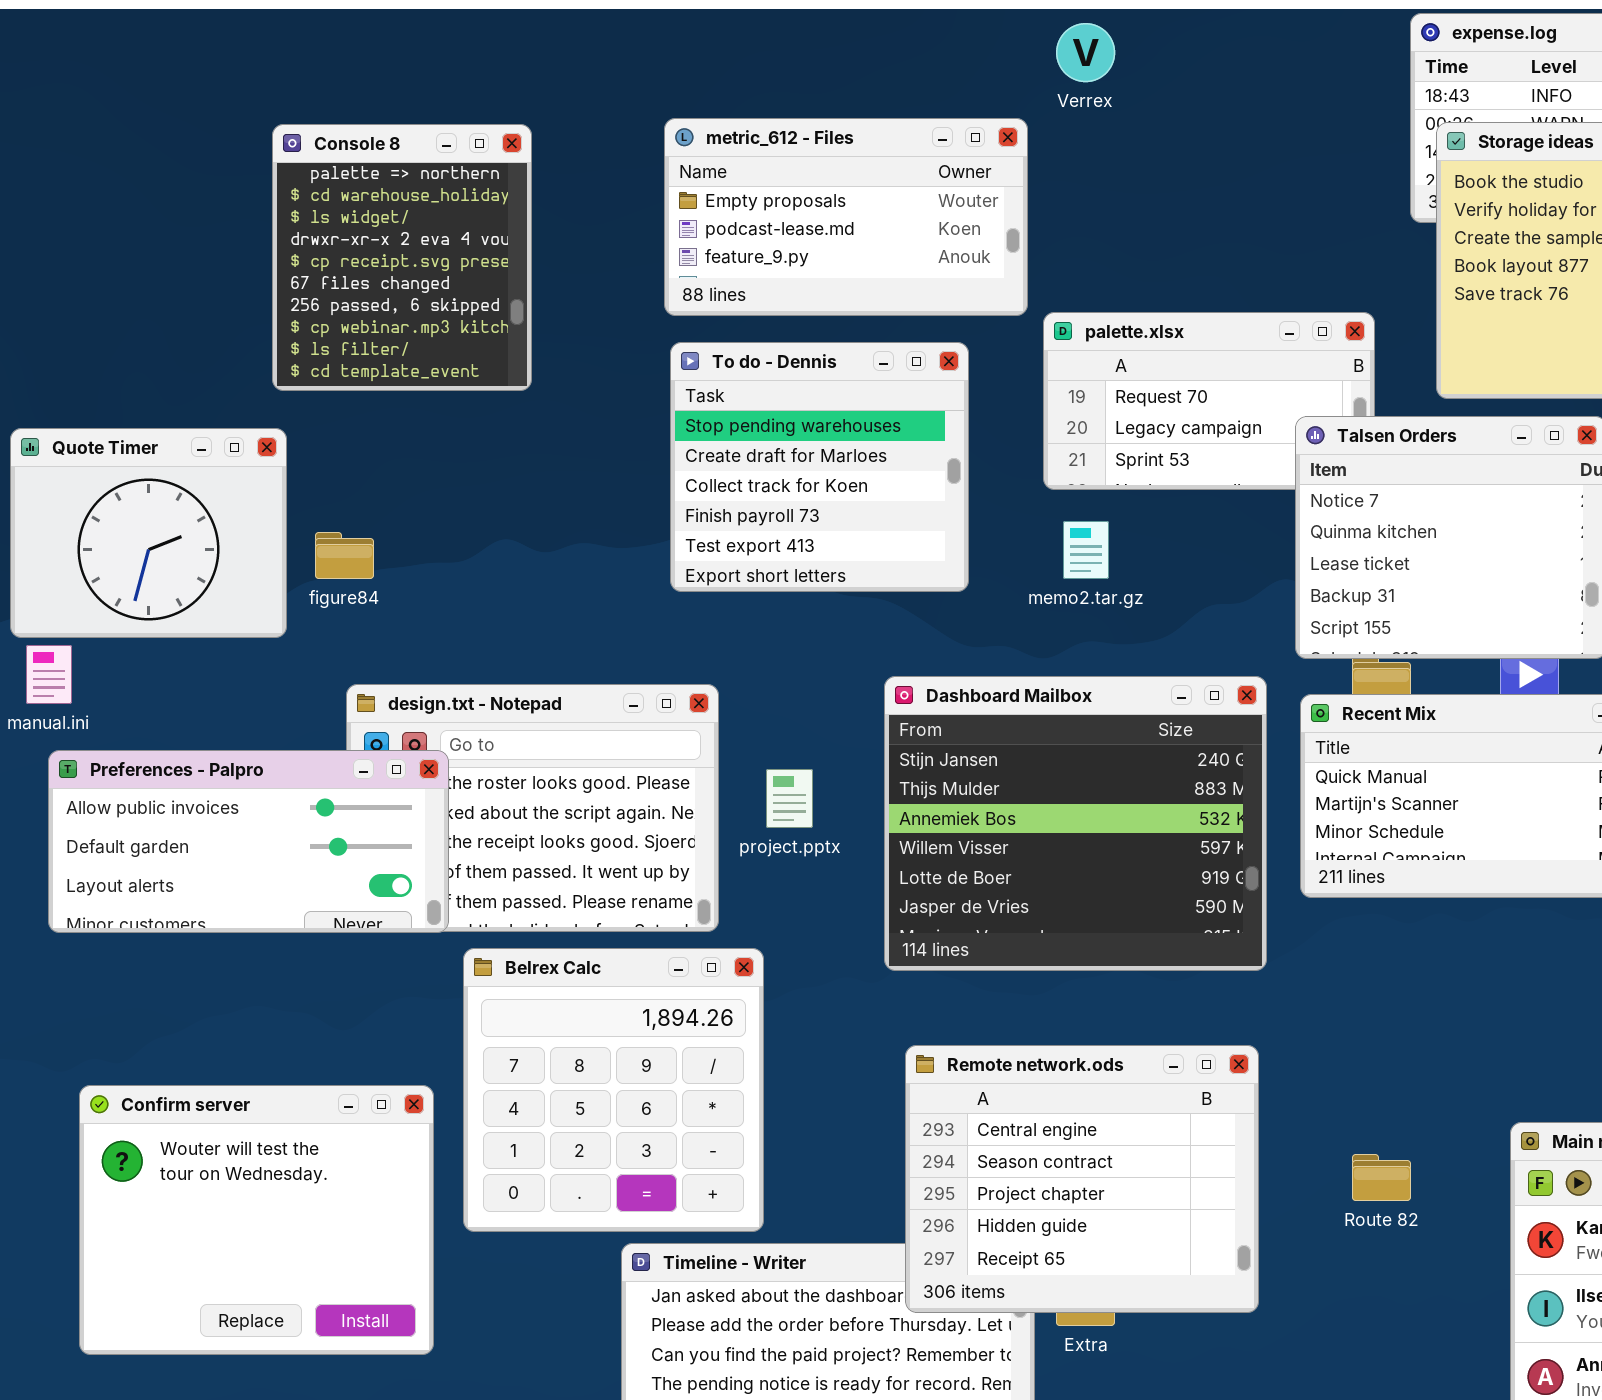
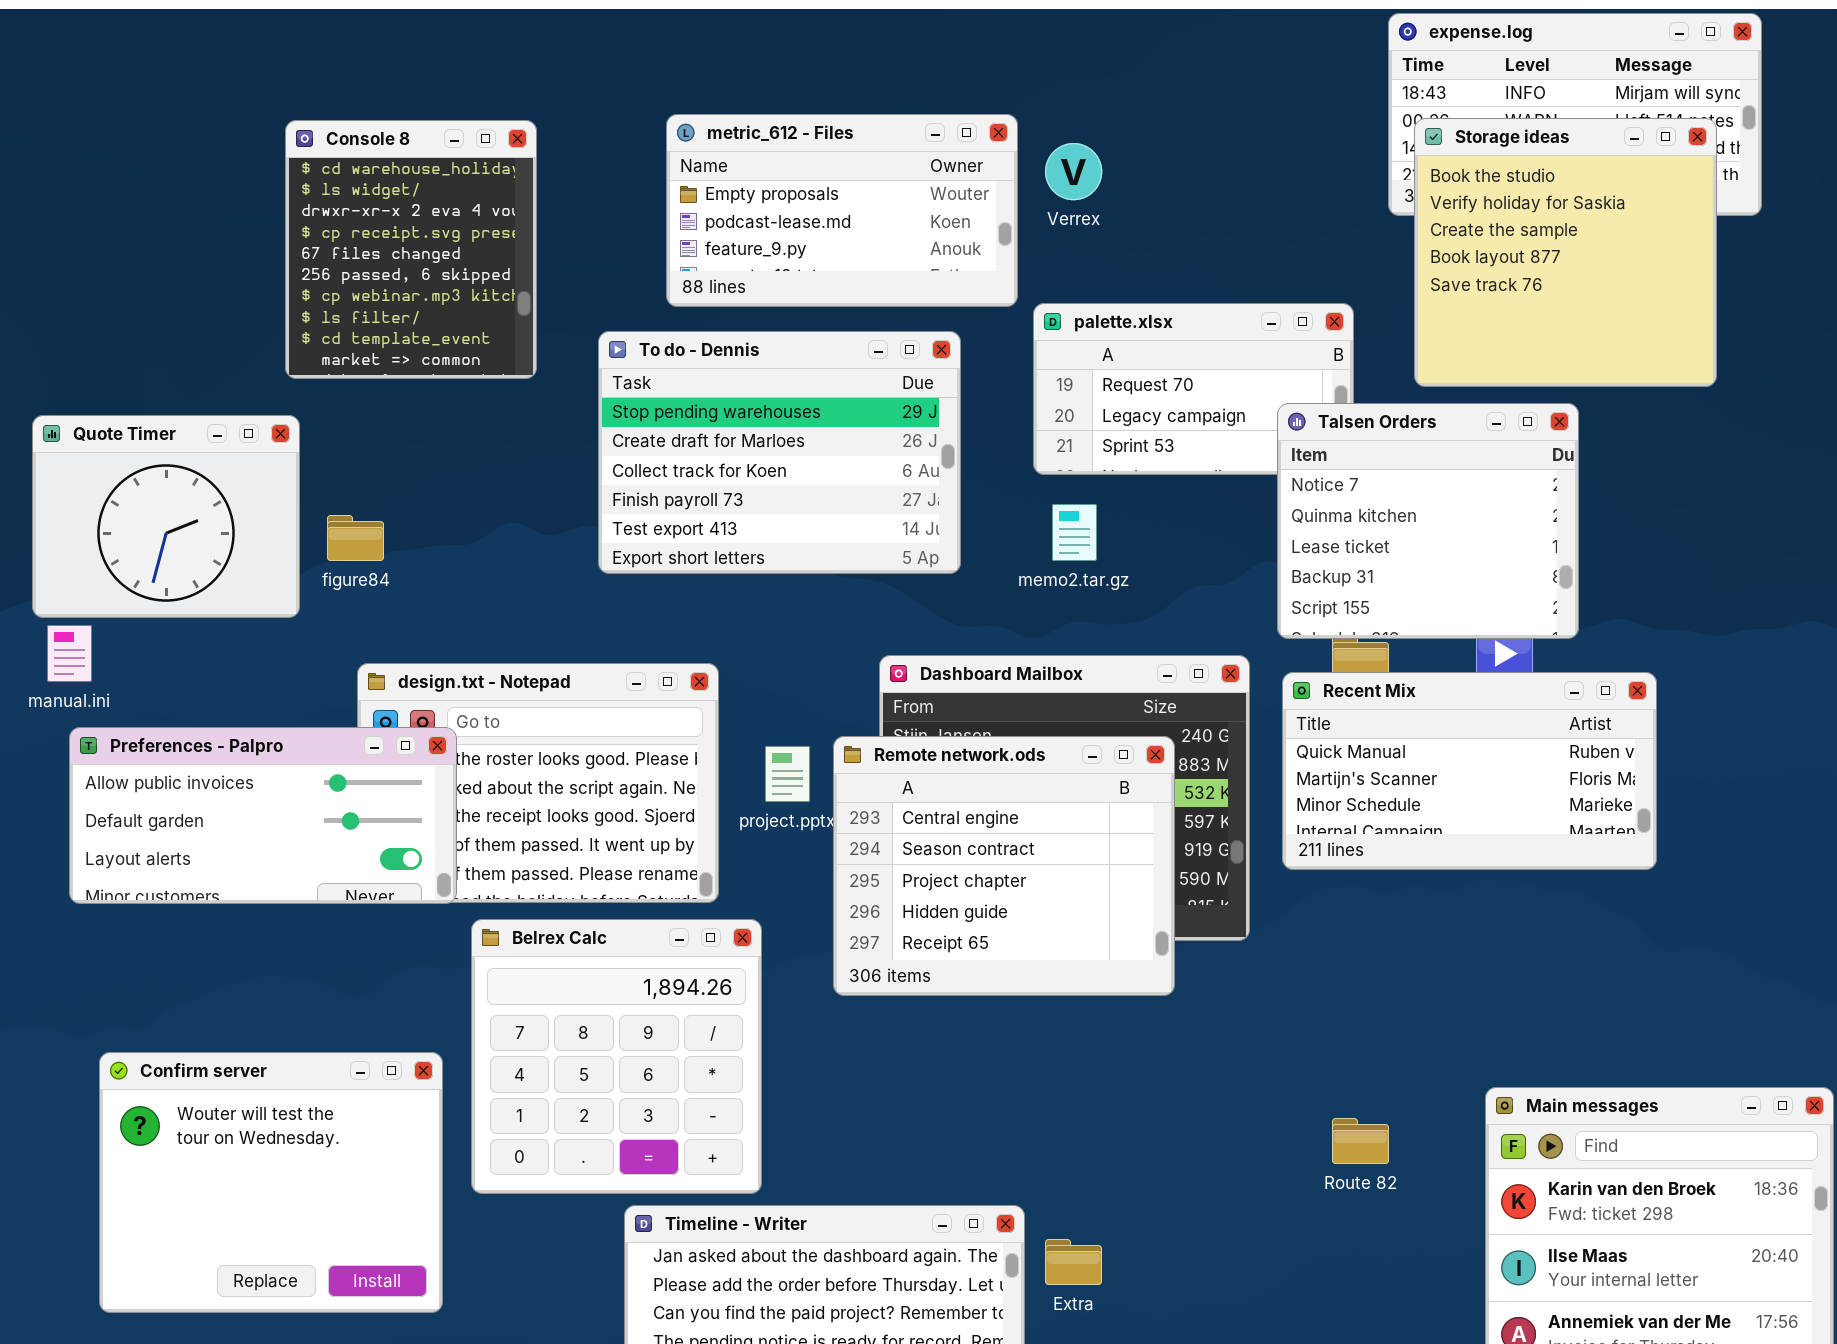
Verrex: [1056,23,1115,82] -> [1045,143,1102,200], moved
Console 8: [272,124,532,391] -> [285,120,537,379], scrolled down 1 row
To do - Dennis: [670,342,969,592] -> [598,331,961,574], resized
Remote network.ods: [905,1045,1259,1313] -> [833,736,1175,996], moved

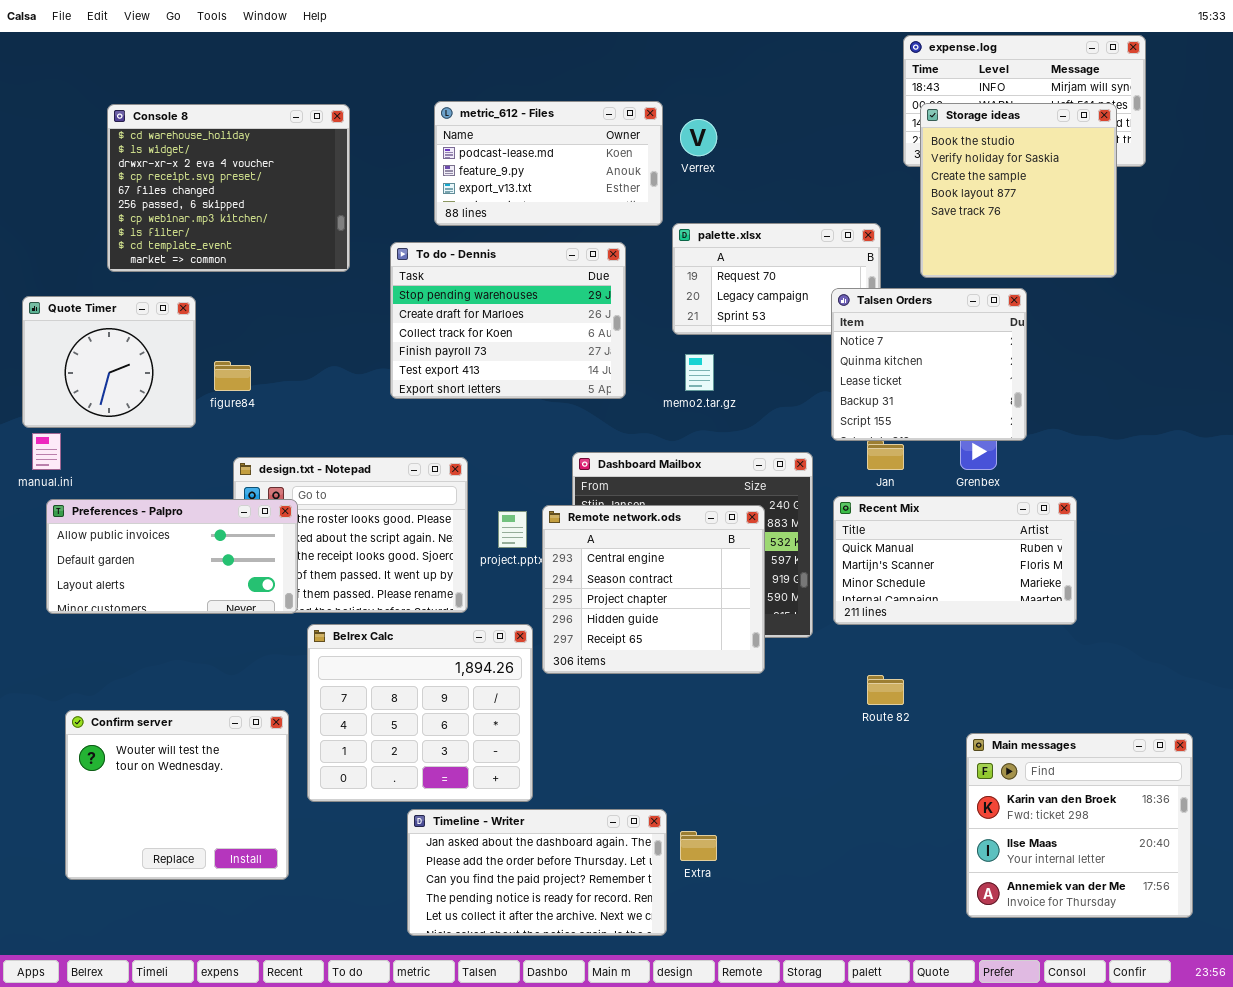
metric_612 - Files: [666,114,1018,307] -> [434,101,663,226], scrolled down 1 row
Console 8: [285,120,537,379] -> [107,104,350,272], resized
Recent Mix: [1282,672,1657,870] -> [833,496,1077,625], moved
Belrex Calc: [471,919,762,1194] -> [307,624,533,802], resized
Route 82: [1332,1118,1389,1164] -> [867,675,904,705], moved

